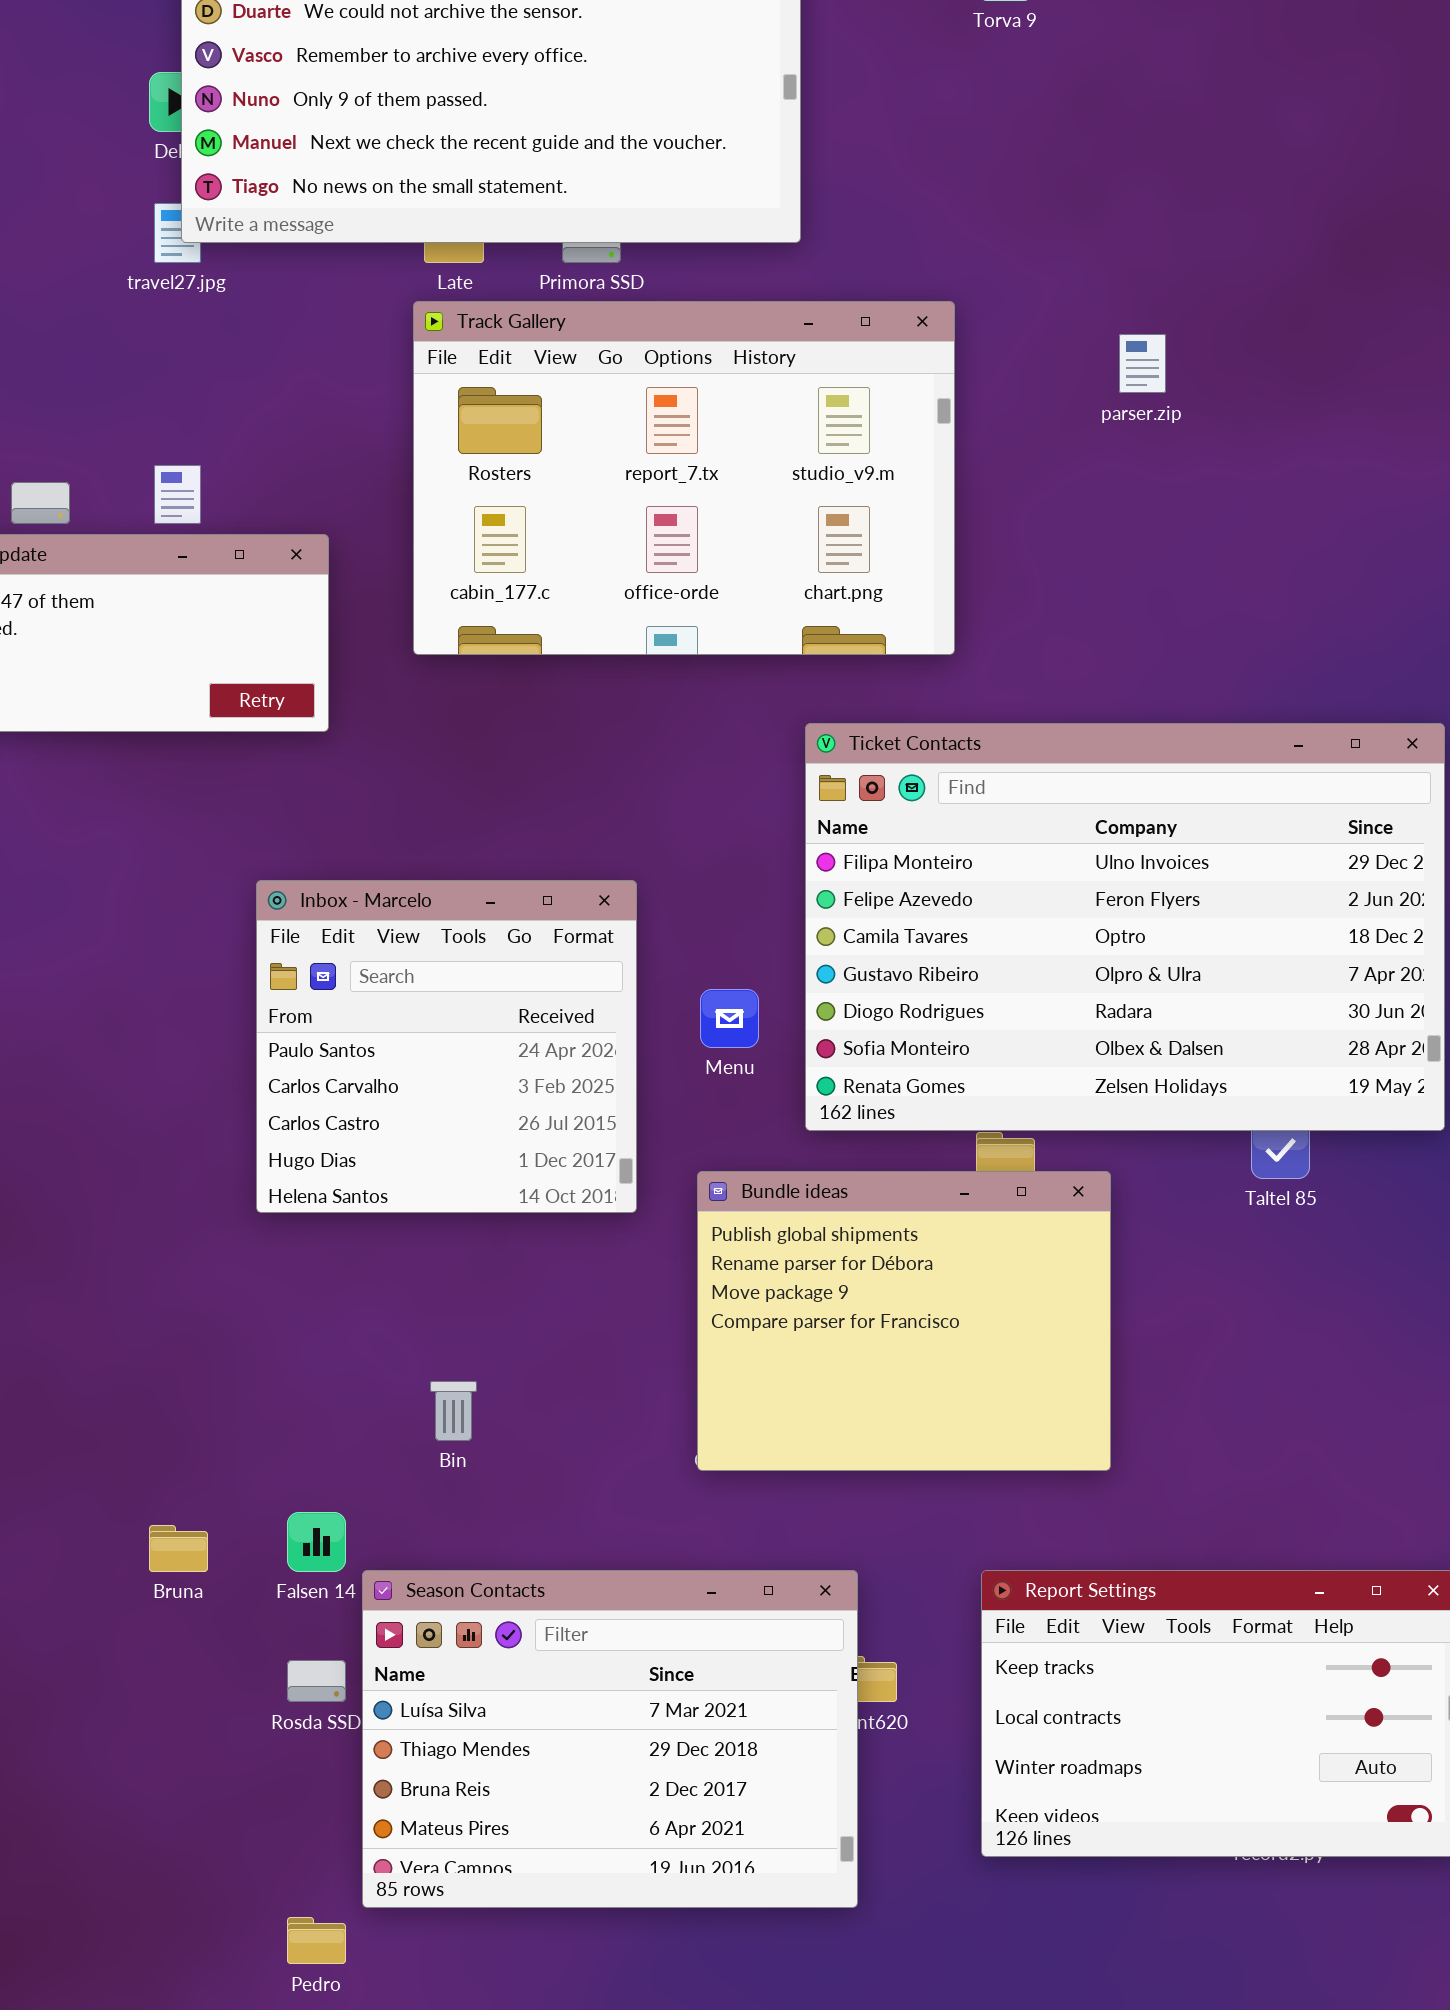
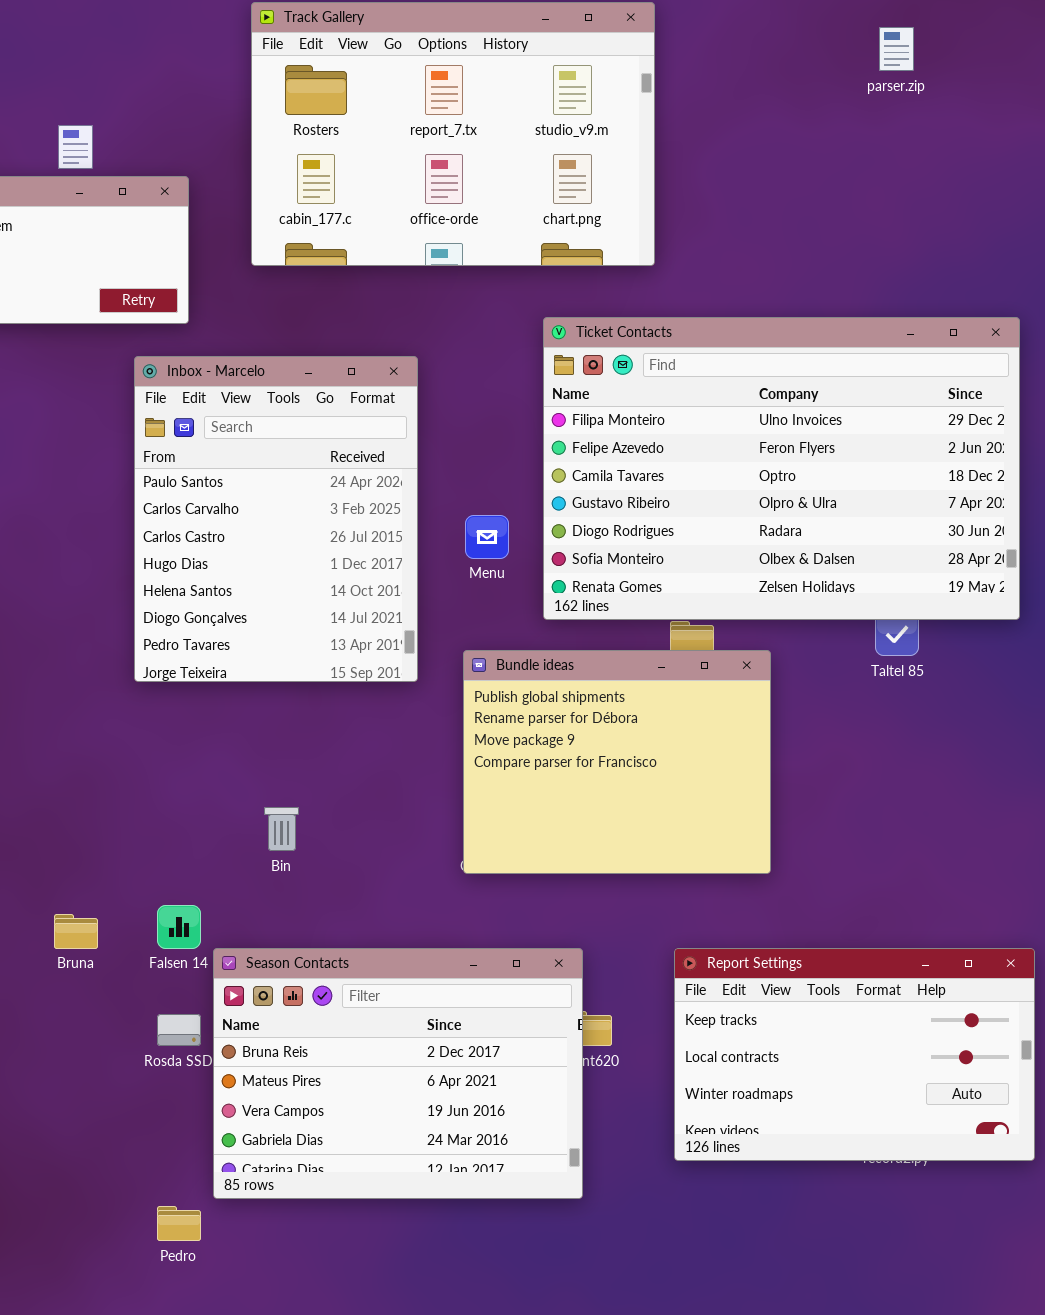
parser.zip: [1119,334,1166,393] -> [879,27,914,71], moved
Inbox - Marcelo: [256,880,637,1213] -> [134,356,418,682], resized
Season Contacts: [362,1570,858,1908] -> [213,948,583,1199], scrolled down 2 rows

